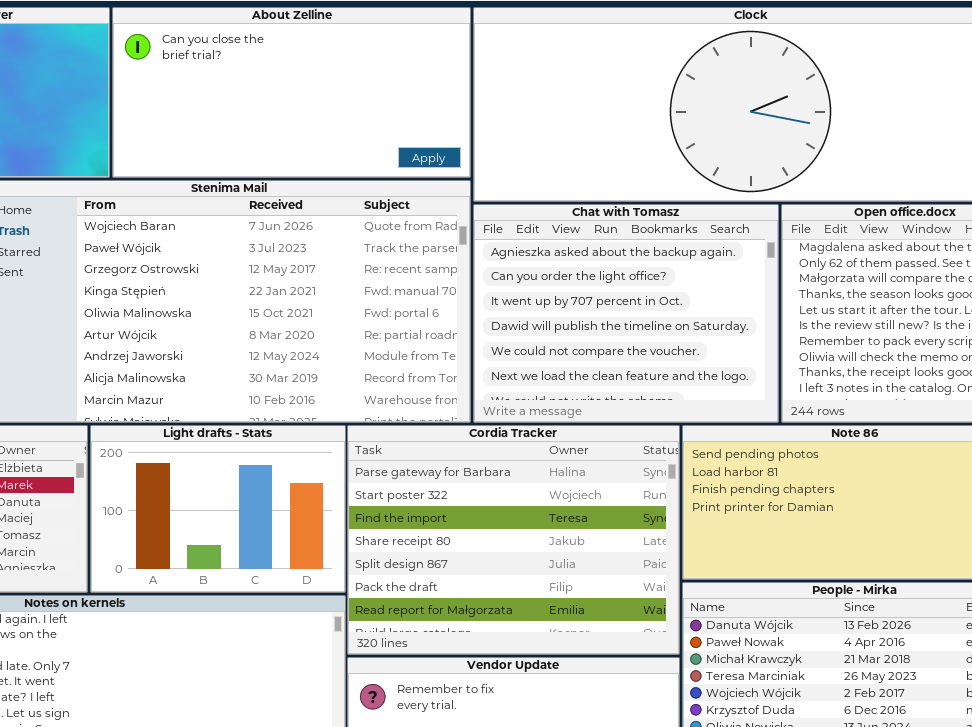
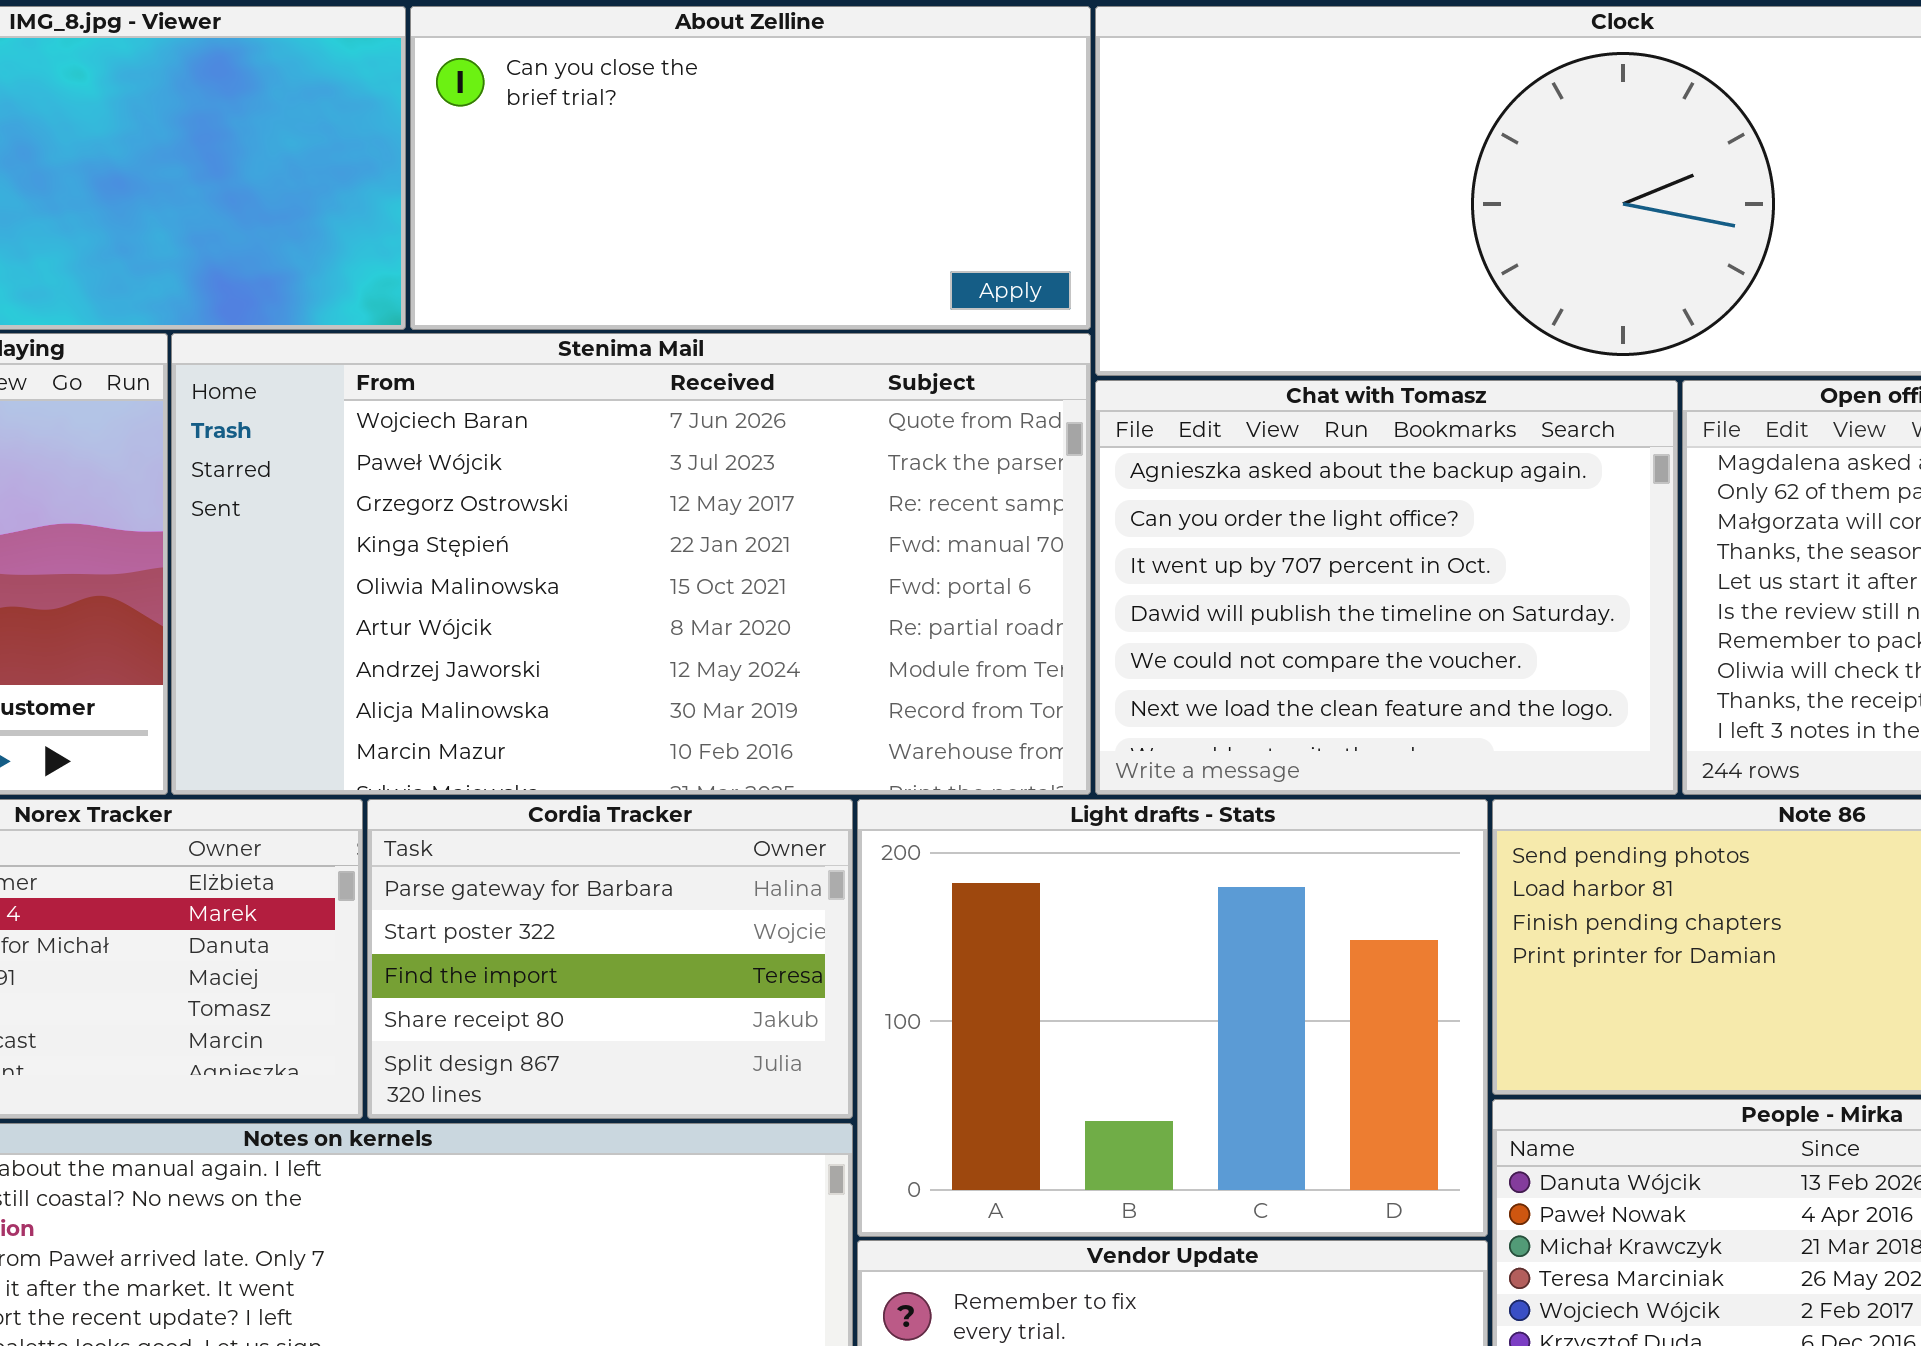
Light drafts - Stats: [90,425,346,593] -> [857,799,1488,1237], moved, resized
Cordia Tracker: [347,425,680,655] -> [367,799,853,1119], moved, resized

